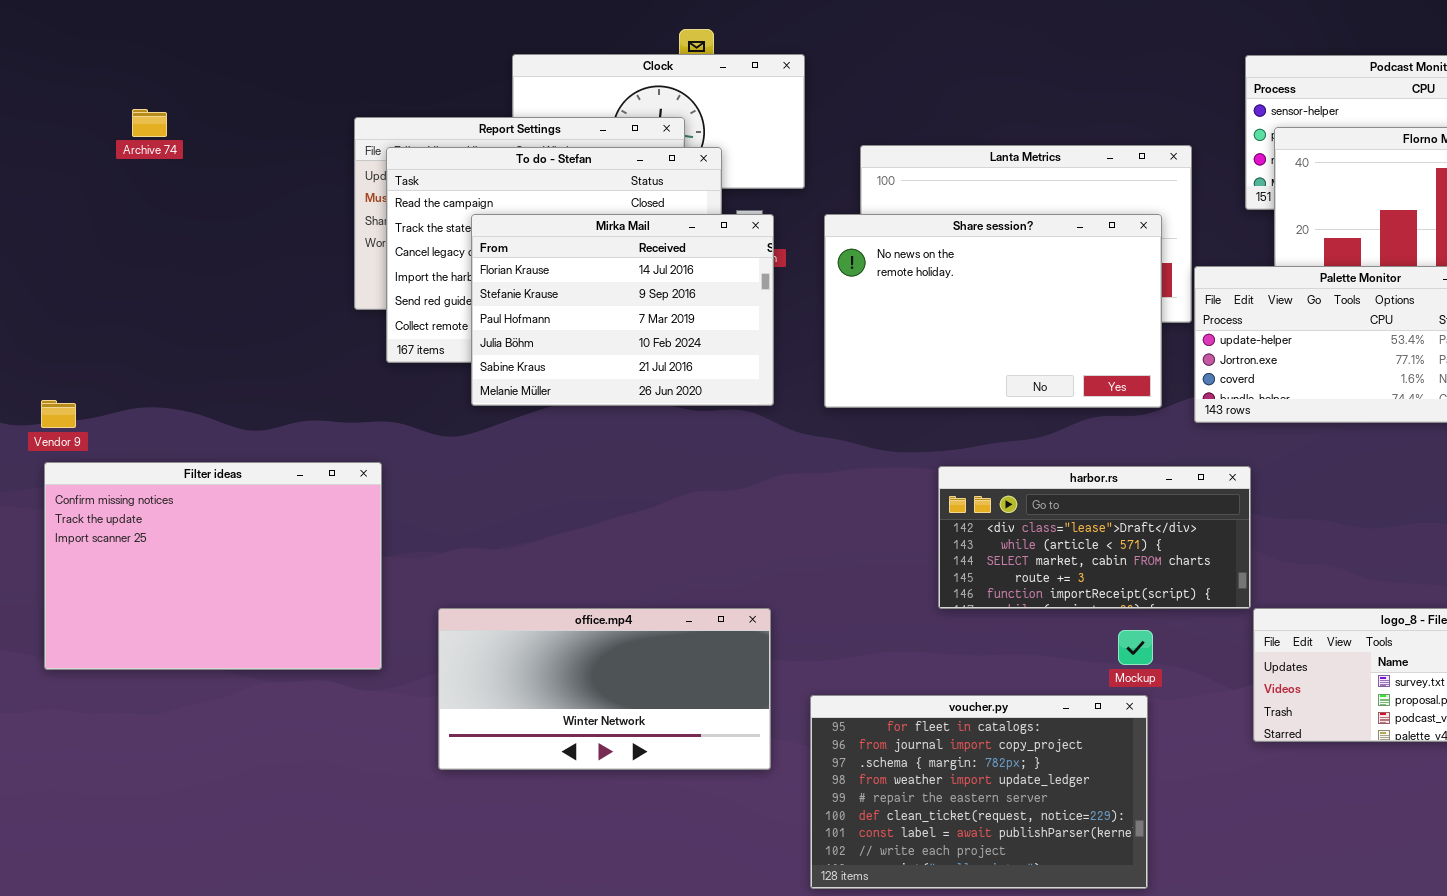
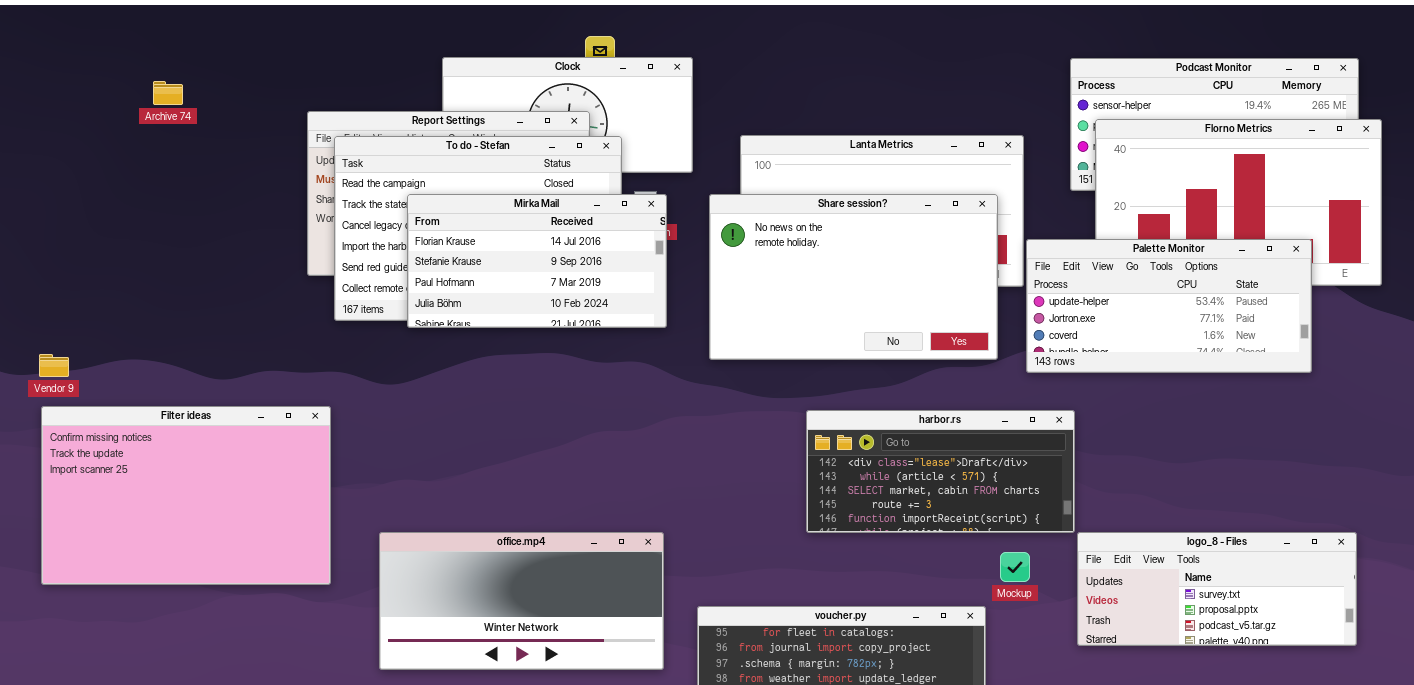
Archive 74: [132,109,167,137] -> [153,81,183,105], moved
Mirka Mail: [471,214,774,406] -> [407,194,667,328], resized
Mockup: [1118,630,1153,665] -> [1000,552,1030,582], moved

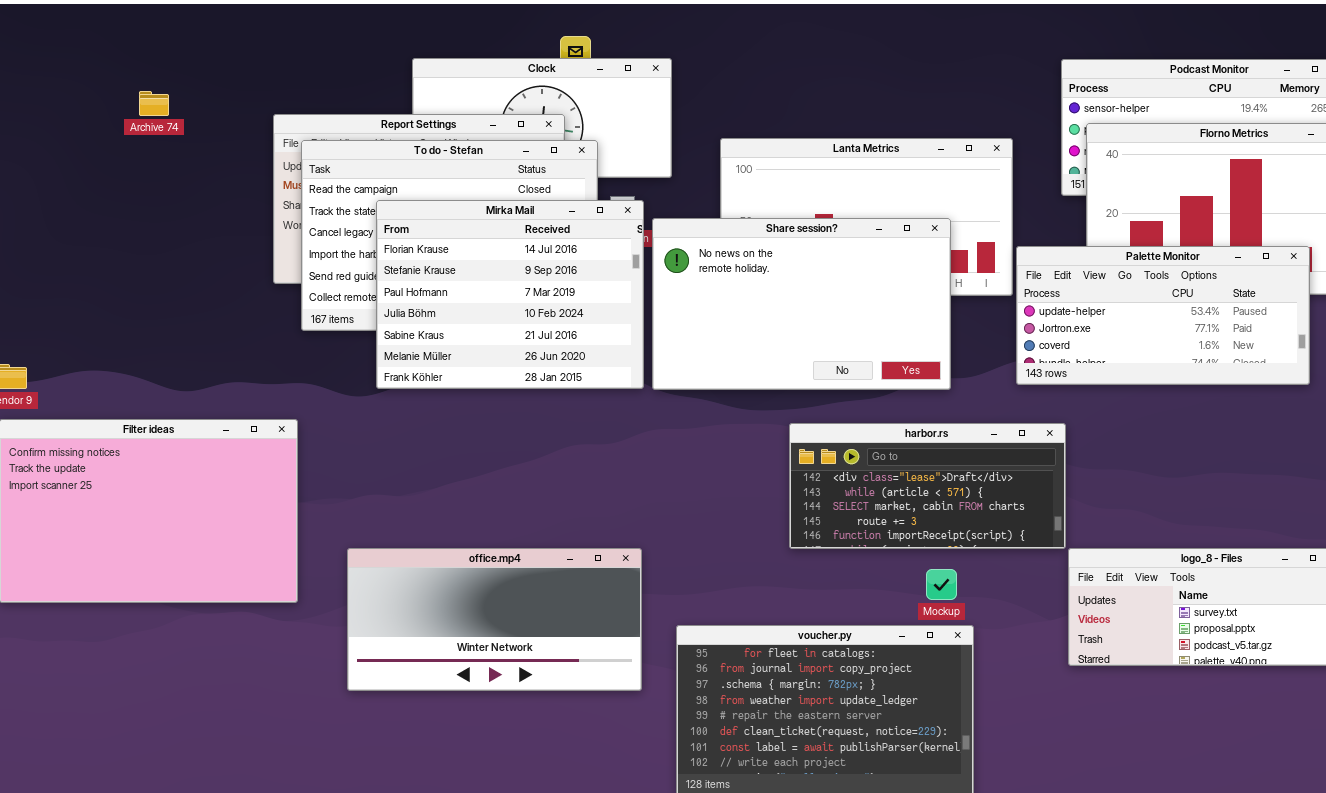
Archive 74: [153,81,183,105] -> [139,91,169,116], moved
Mirka Mail: [407,194,667,328] -> [376,200,644,389], resized
Share session?: [709,194,998,360] -> [652,218,951,390], moved
Mockup: [1000,552,1030,582] -> [926,569,957,600], moved

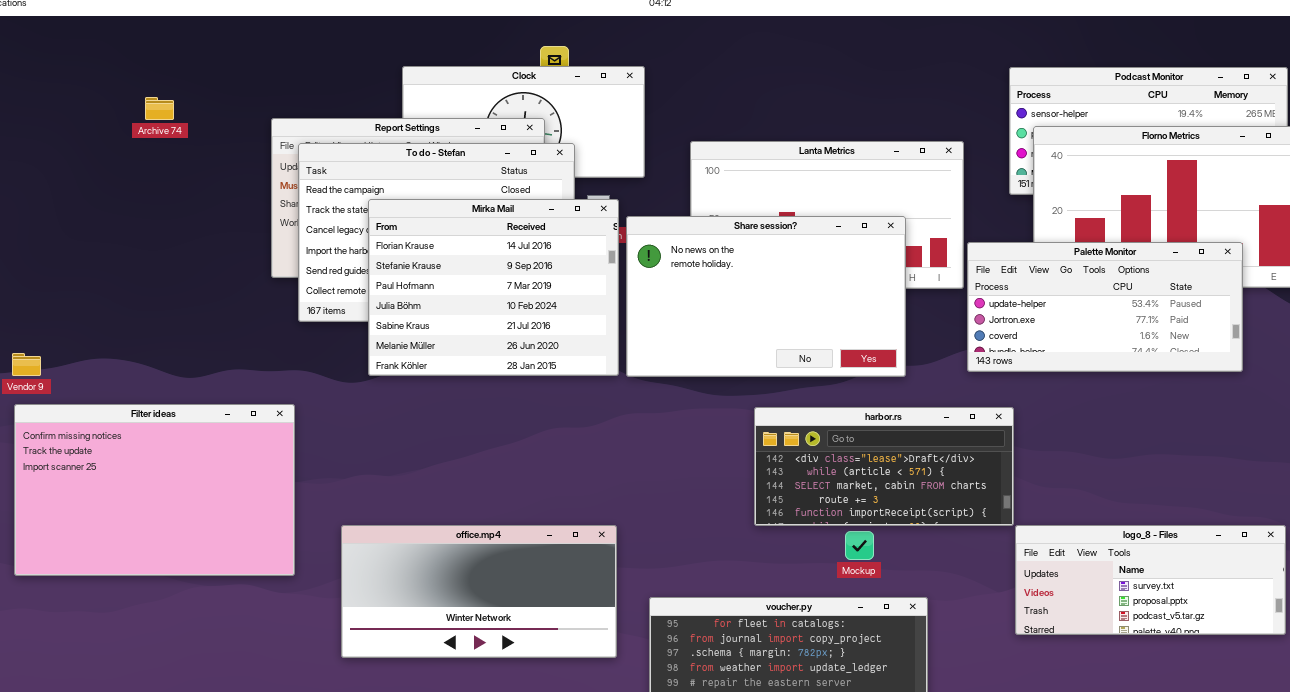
Mockup: [926,569,957,600] -> [845,531,874,560], moved

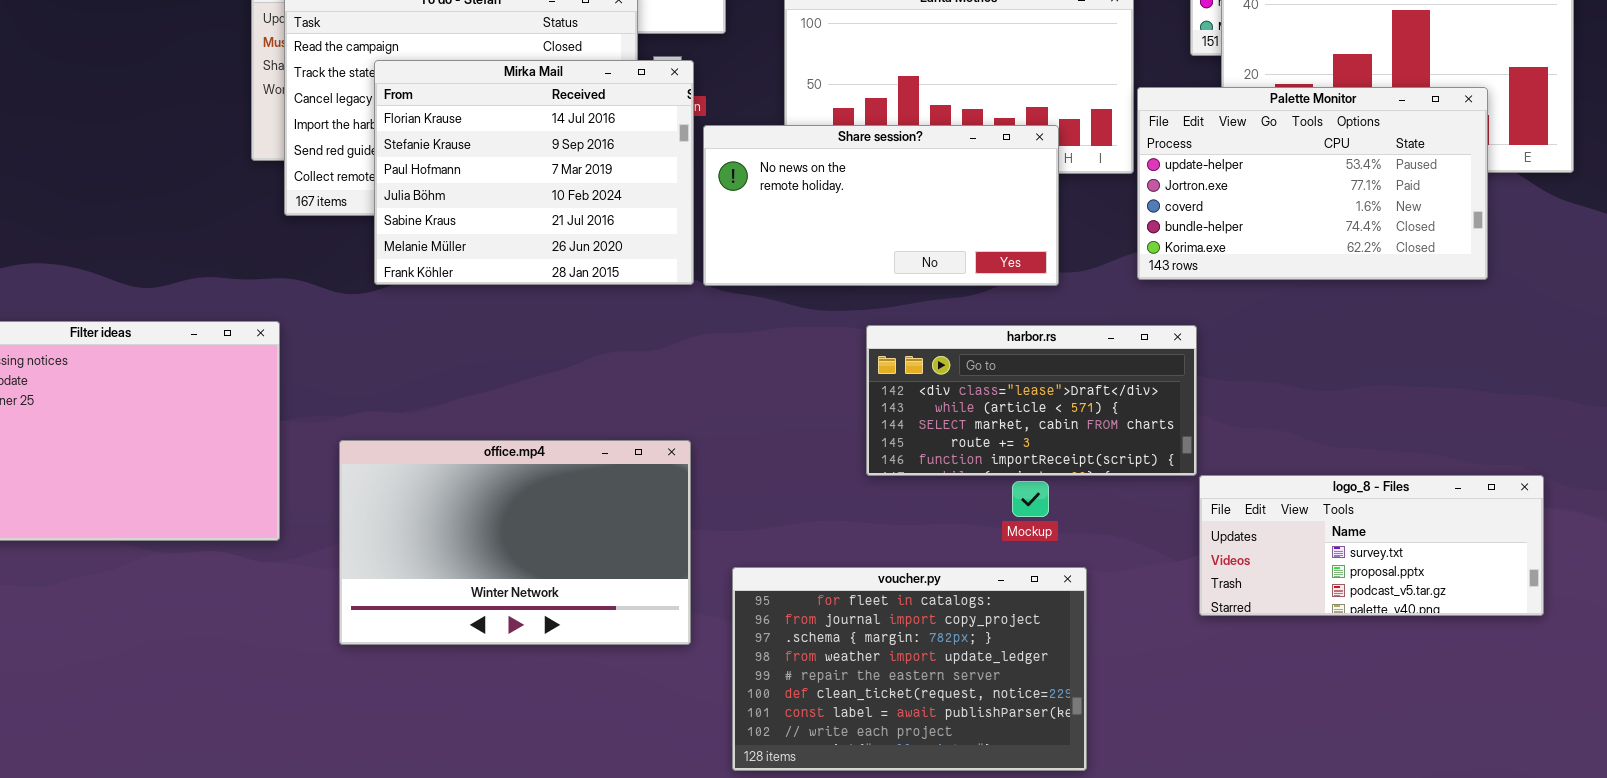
Share session?: [626,216,906,377] -> [703,125,1059,286], resized
Palette Monitor: [967,242,1243,372] -> [1137,87,1488,280], resized
office.mp4: [341,525,617,658] -> [339,440,691,645], resized
Mockup: [845,531,874,560] -> [1012,481,1049,517], moved

